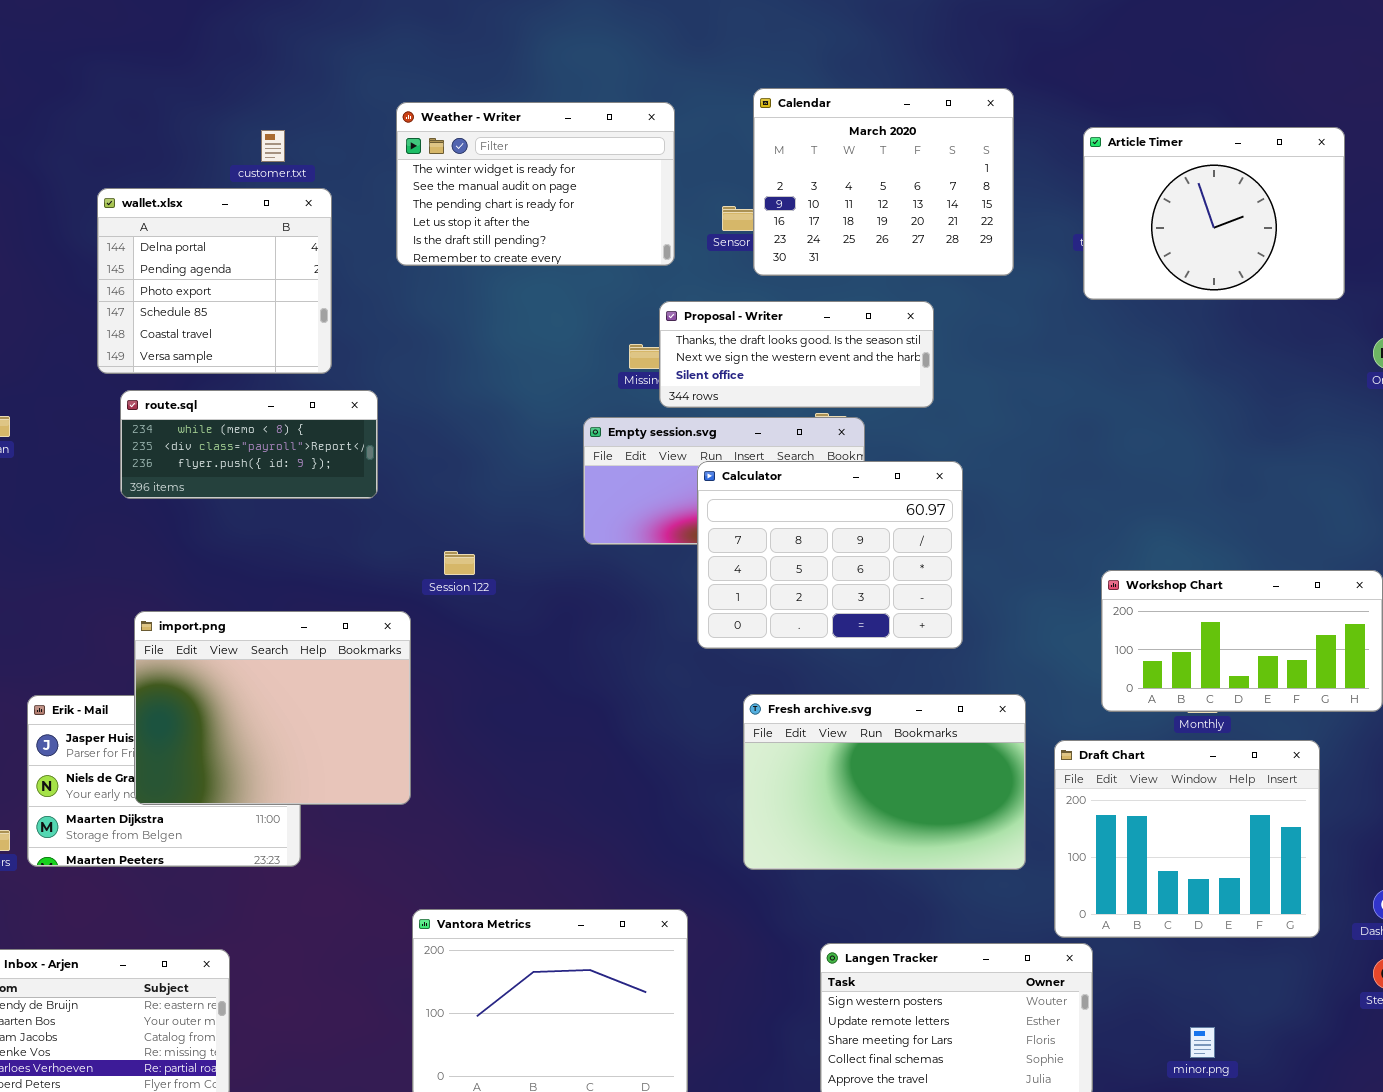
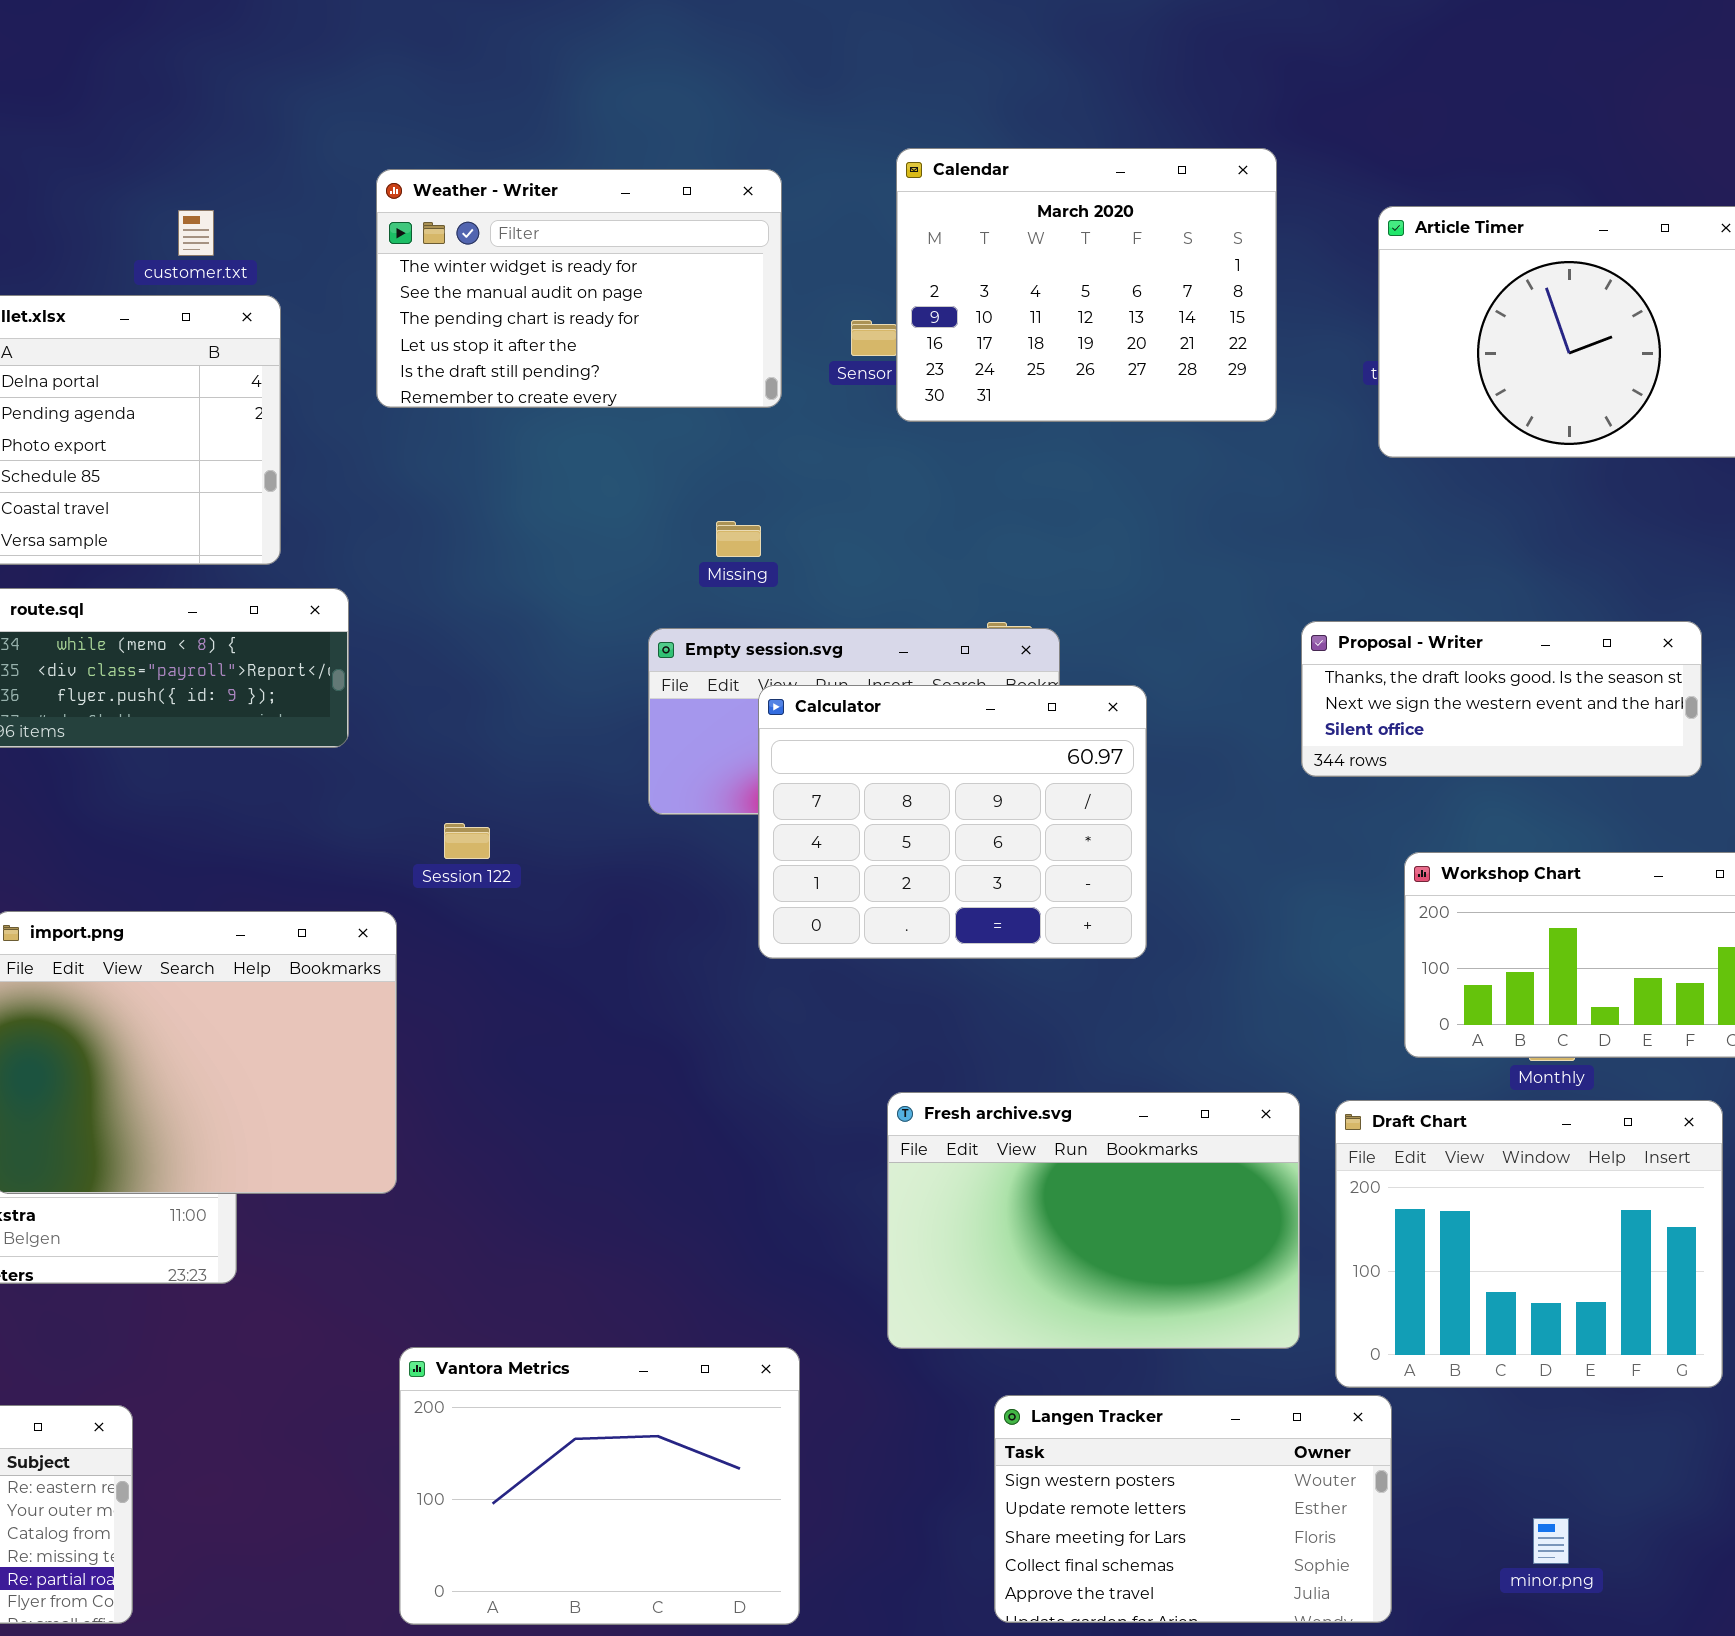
Proposal - Writer: [659,301,934,408] -> [1301,621,1702,777], moved
Calculator: [697,461,963,649] -> [758,685,1147,959], moved
Fresh archive.svg: [743,694,1026,870] -> [887,1092,1300,1349], moved

